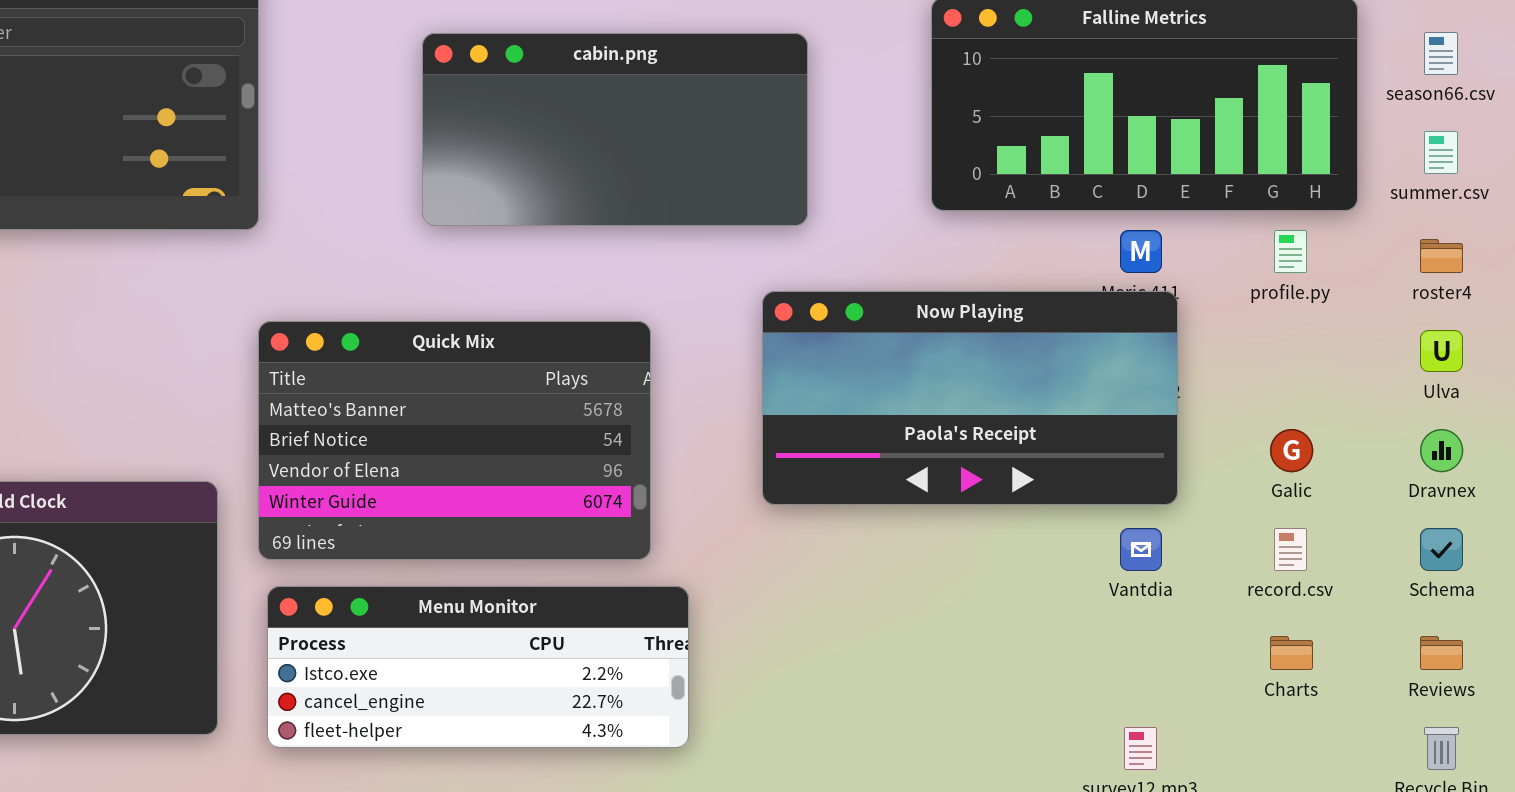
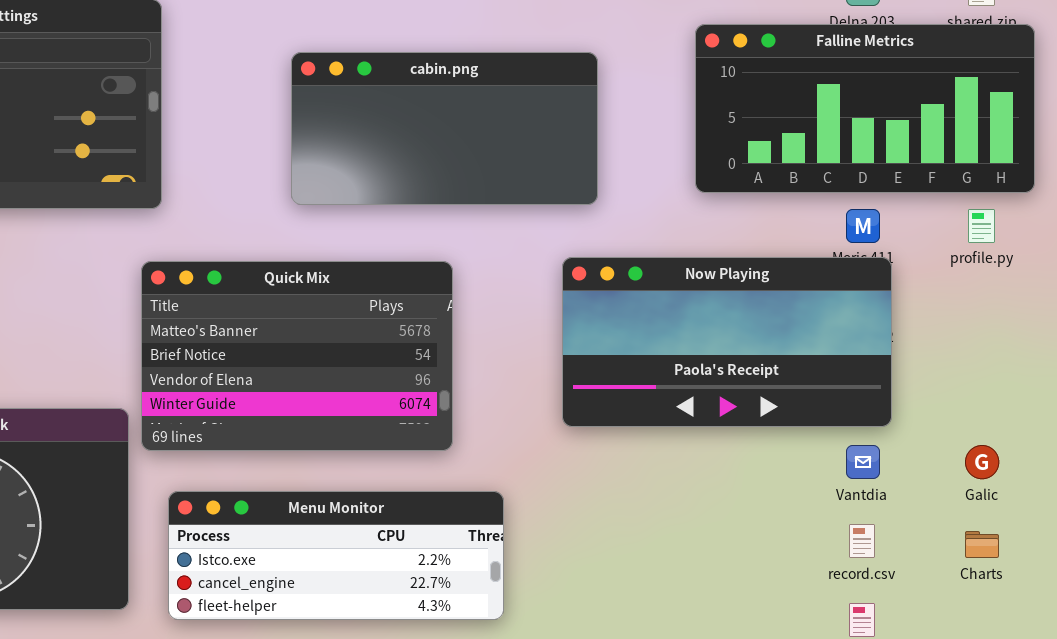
Quick Mix: [258,321,651,560] -> [141,261,453,451], moved
Galic: [1270,429,1313,472] -> [965,445,999,479], moved
record.csv: [1274,528,1307,571] -> [849,524,875,558], moved

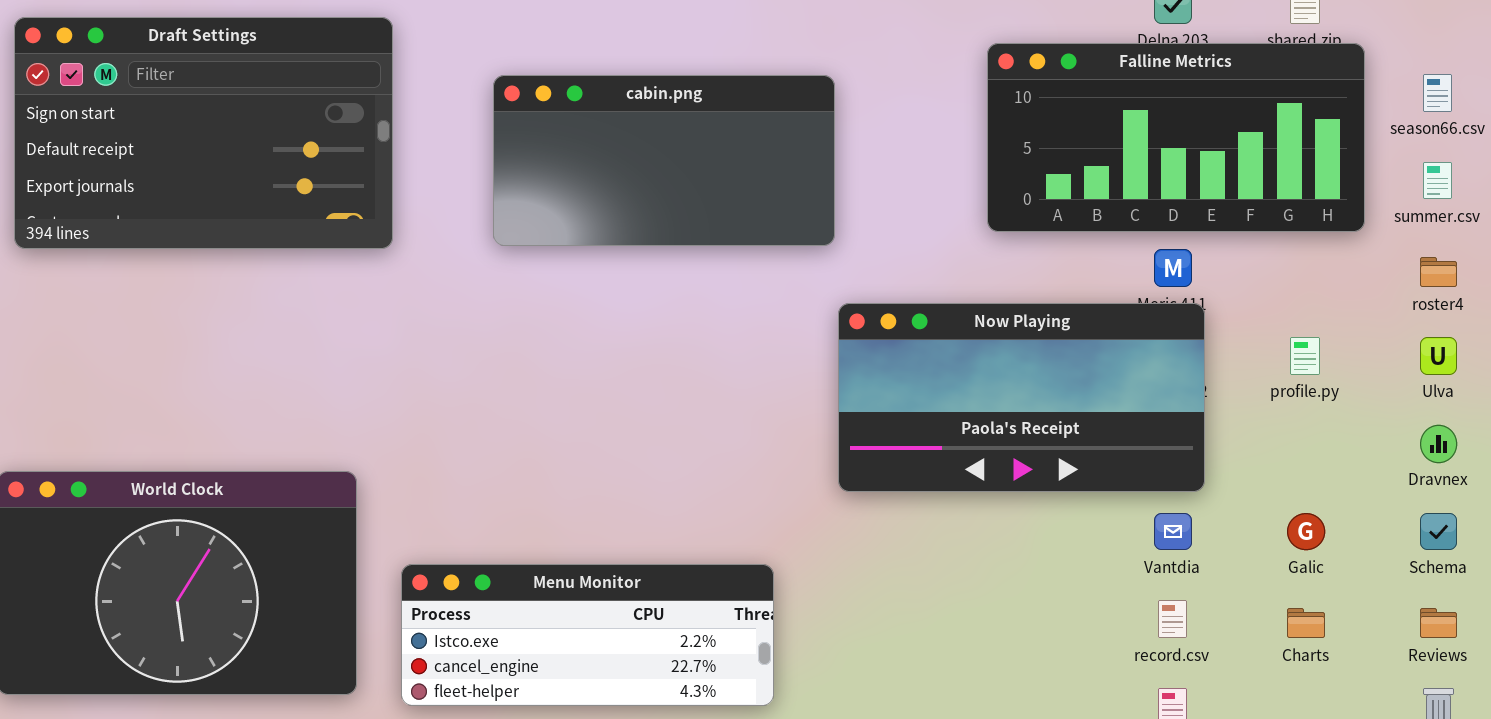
cabin.png: [291,52,598,205] -> [493,75,835,246], moved
profile.py: [968,209,995,243] -> [1290,337,1320,375], moved
Quick Mix: [141,261,453,451] -> none, closed

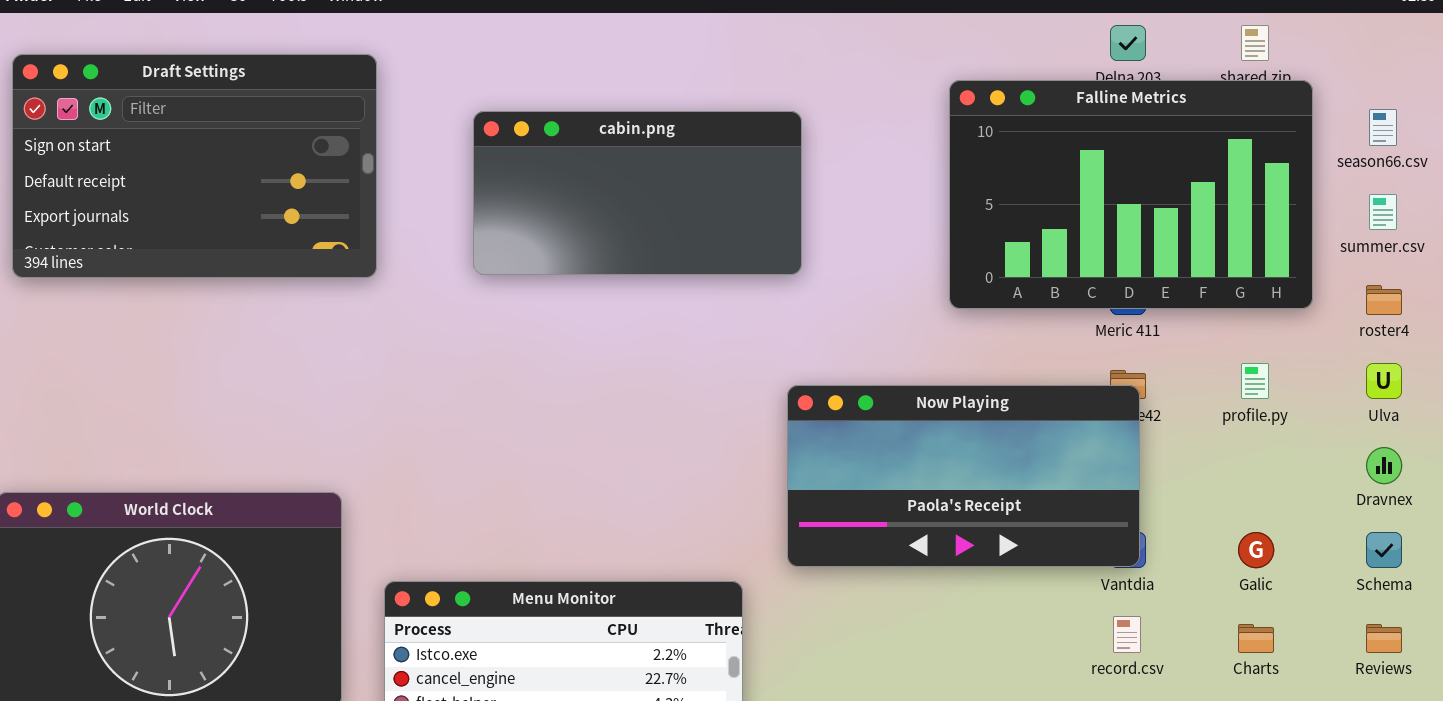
Falline Metrics: [987,43,1365,232] -> [949,80,1313,309], resized
Now Playing: [838,303,1205,492] -> [787,385,1140,567], moved

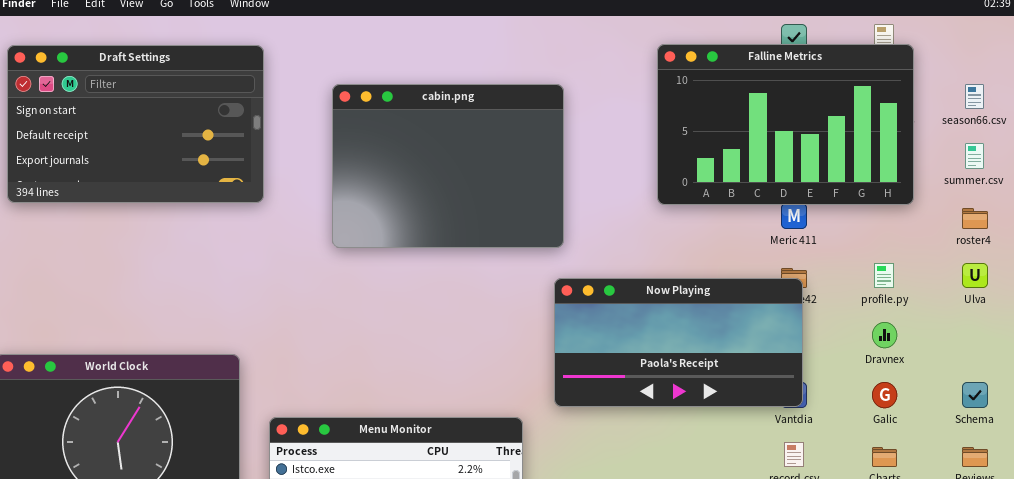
Falline Metrics: [949,80,1313,309] -> [657,44,914,205], moved
cabin.png: [473,111,802,275] -> [332,84,564,248], resized
Dravnex: [1366,447,1402,484] -> [872,322,897,348], moved

